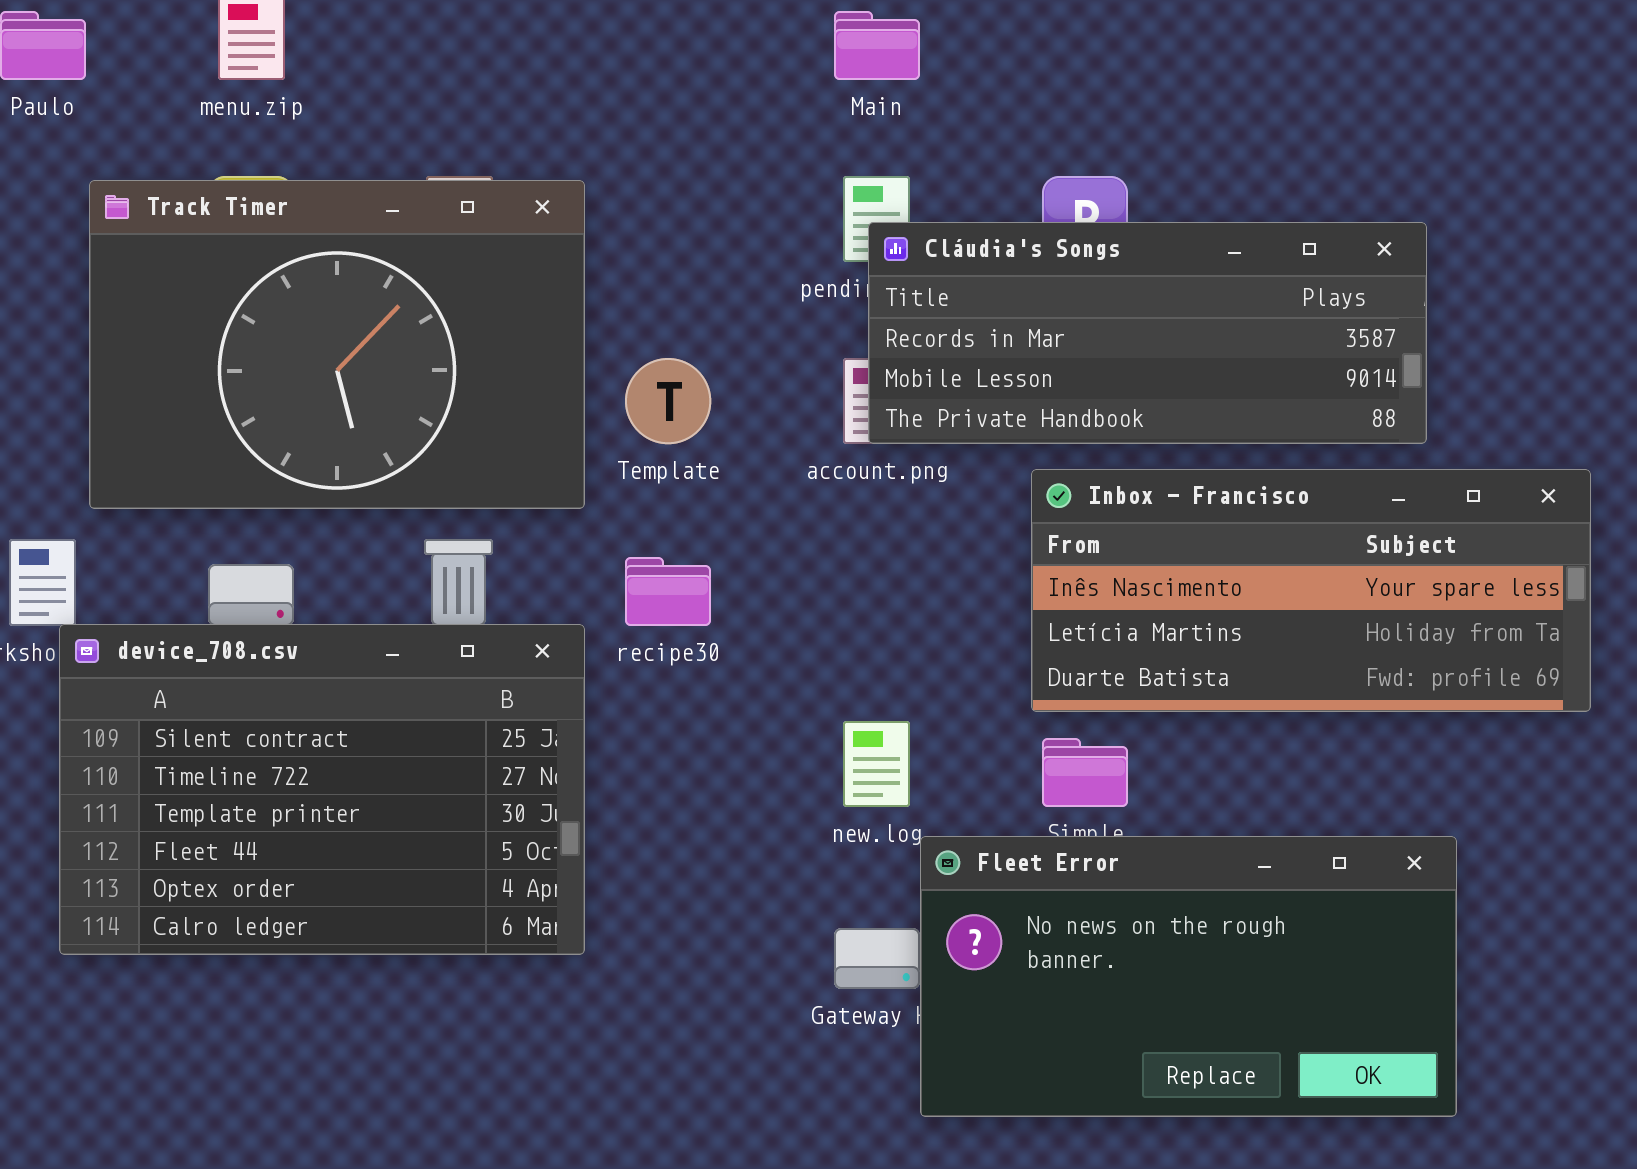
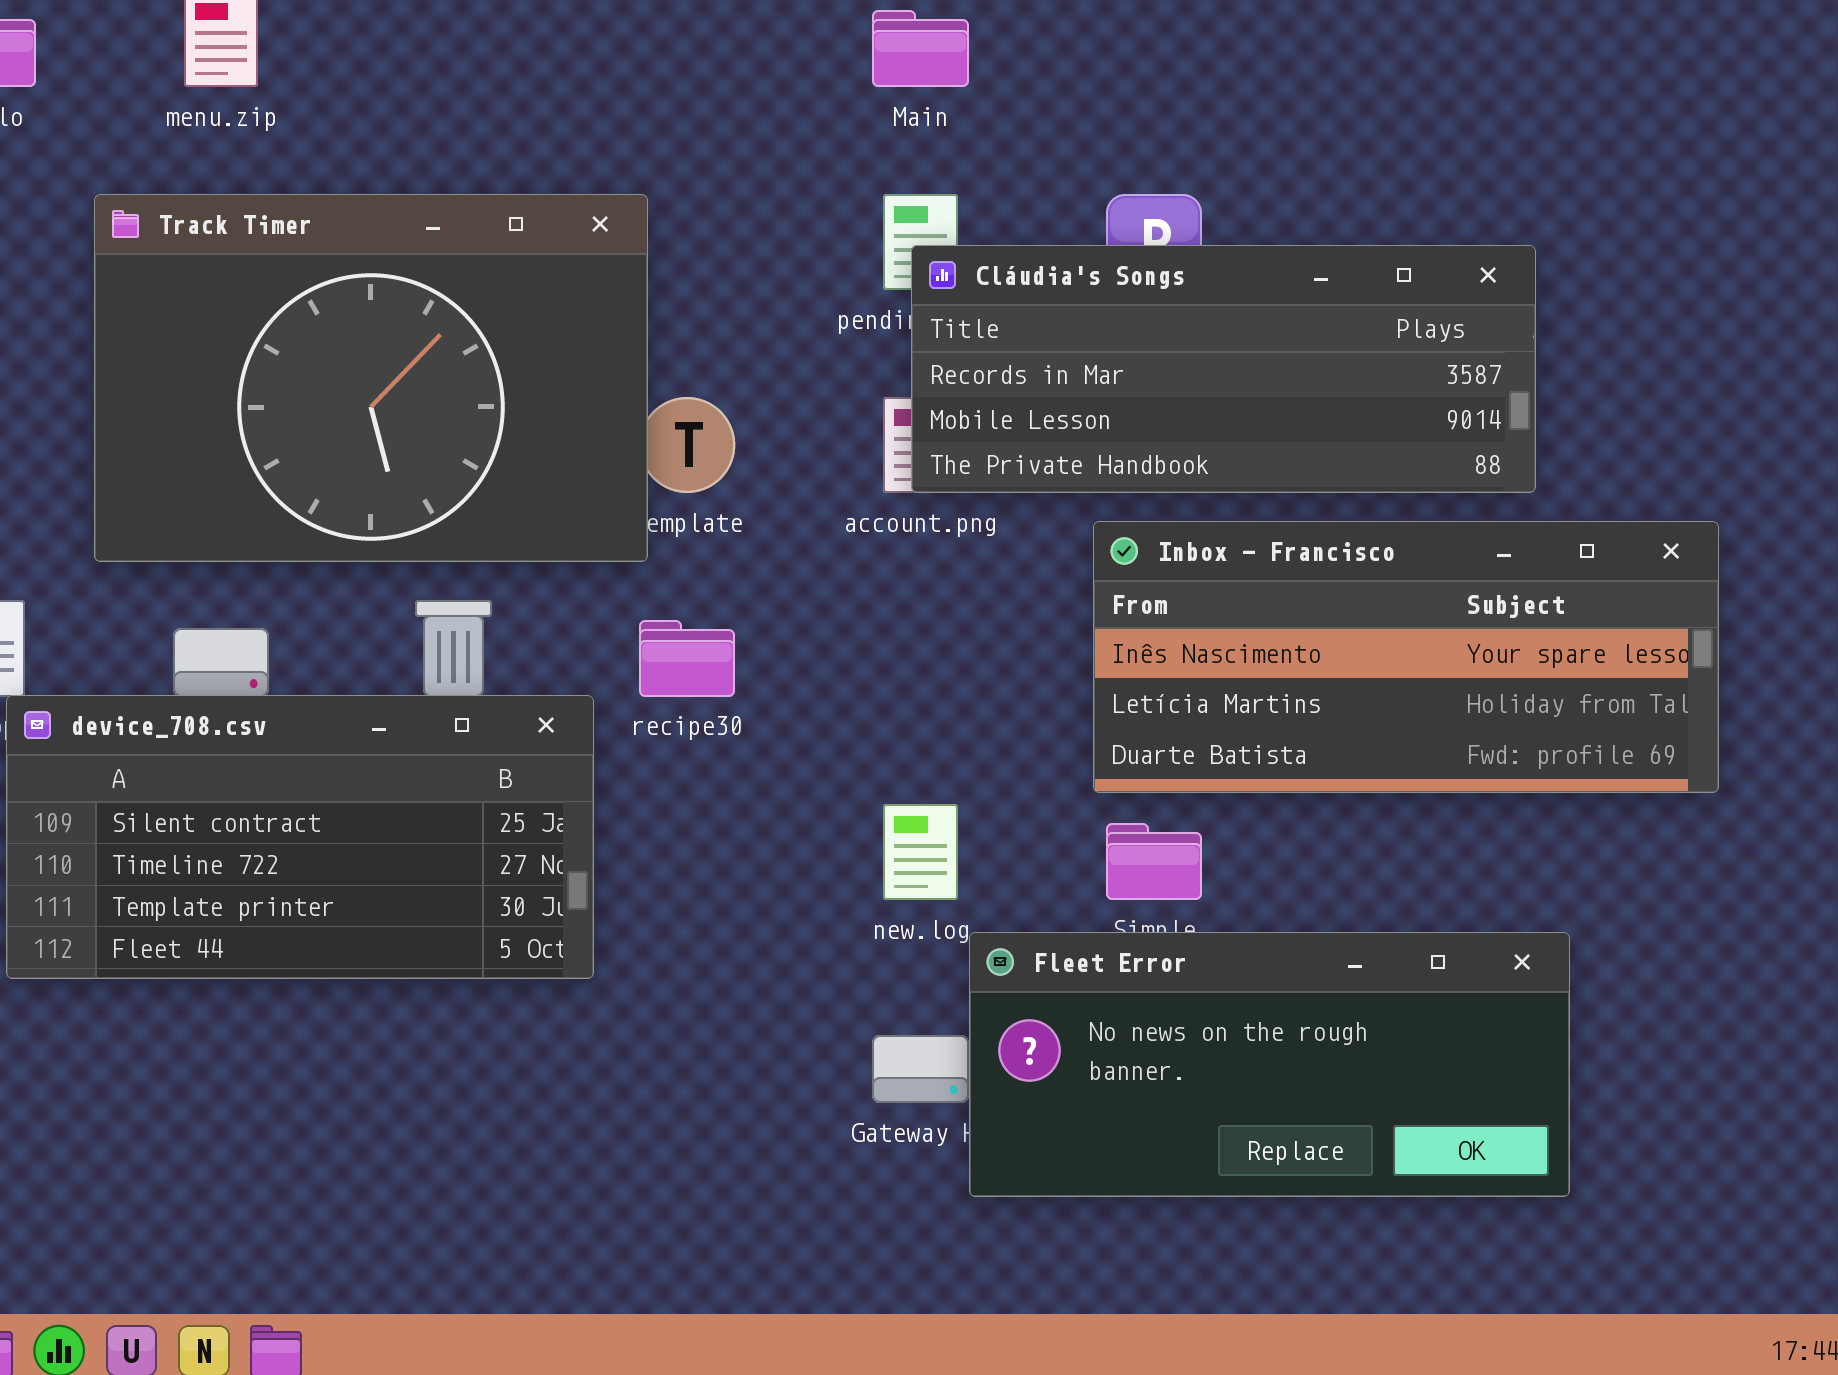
Track Timer: [89,180,585,509] -> [94,194,648,562], moved
device_708.csv: [59,624,585,955] -> [6,695,594,979], resized
Fleet Error: [920,836,1457,1117] -> [969,932,1570,1197], resized

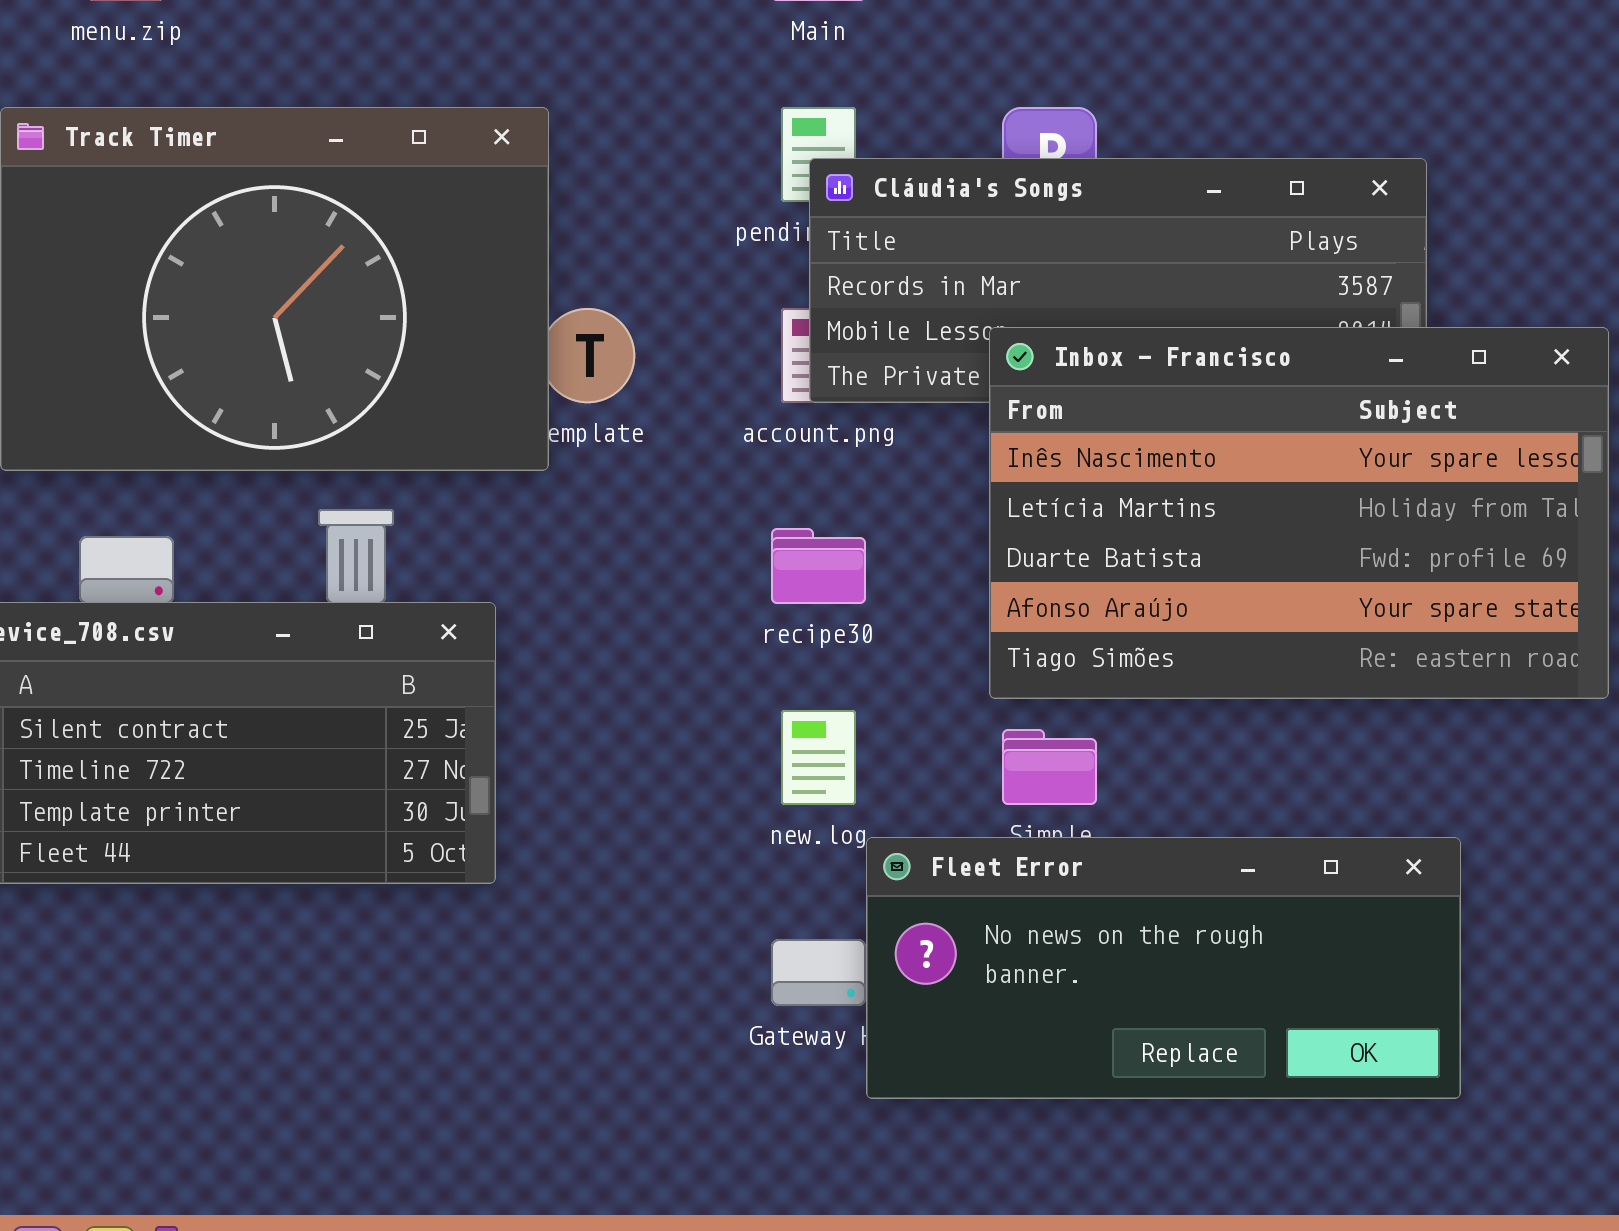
Inbox - Francisco: [1093,521,1719,793] -> [989,327,1609,699], resized
recipe30: [639,620,735,697] -> [771,528,866,604], moved

